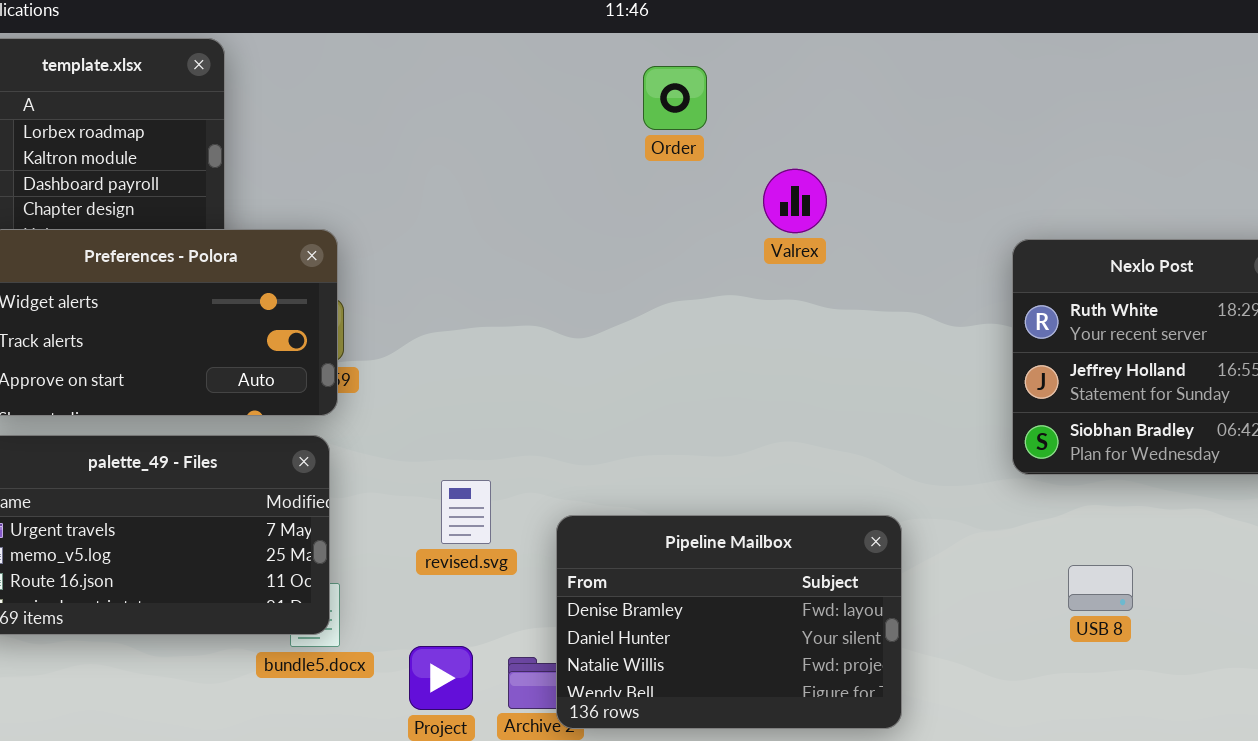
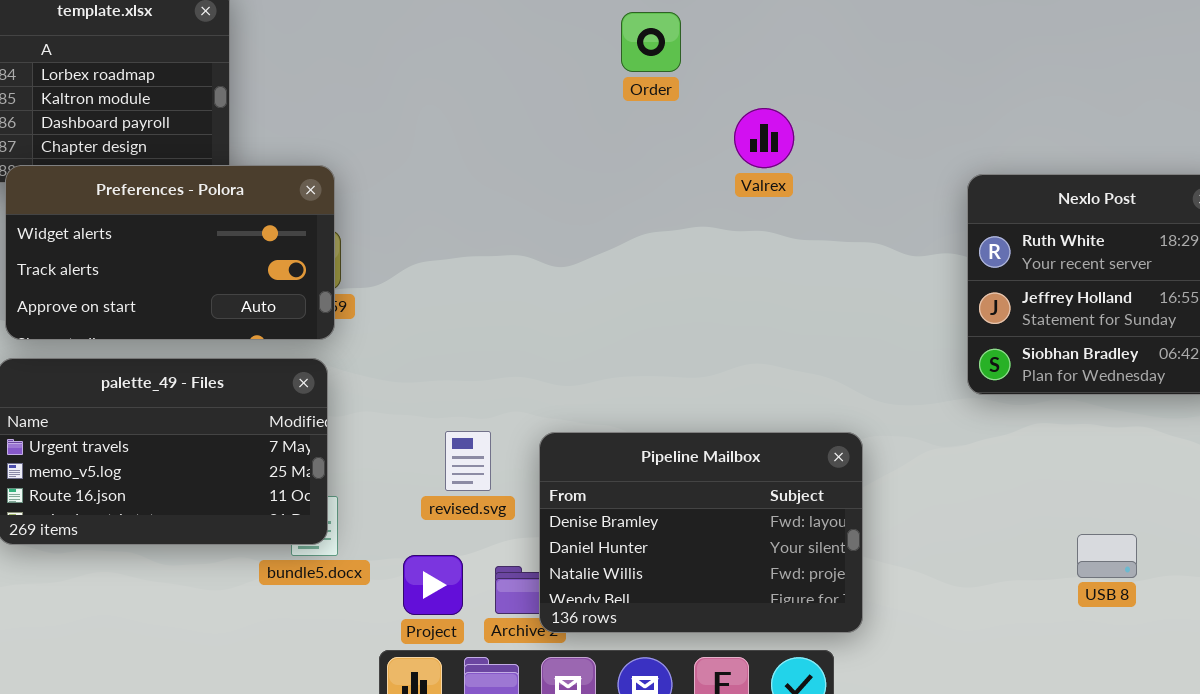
revised.svg: [441,480,491,544] -> [445,431,491,491], moved
USB 8: [1068,565,1133,611] -> [1077,534,1137,578], moved

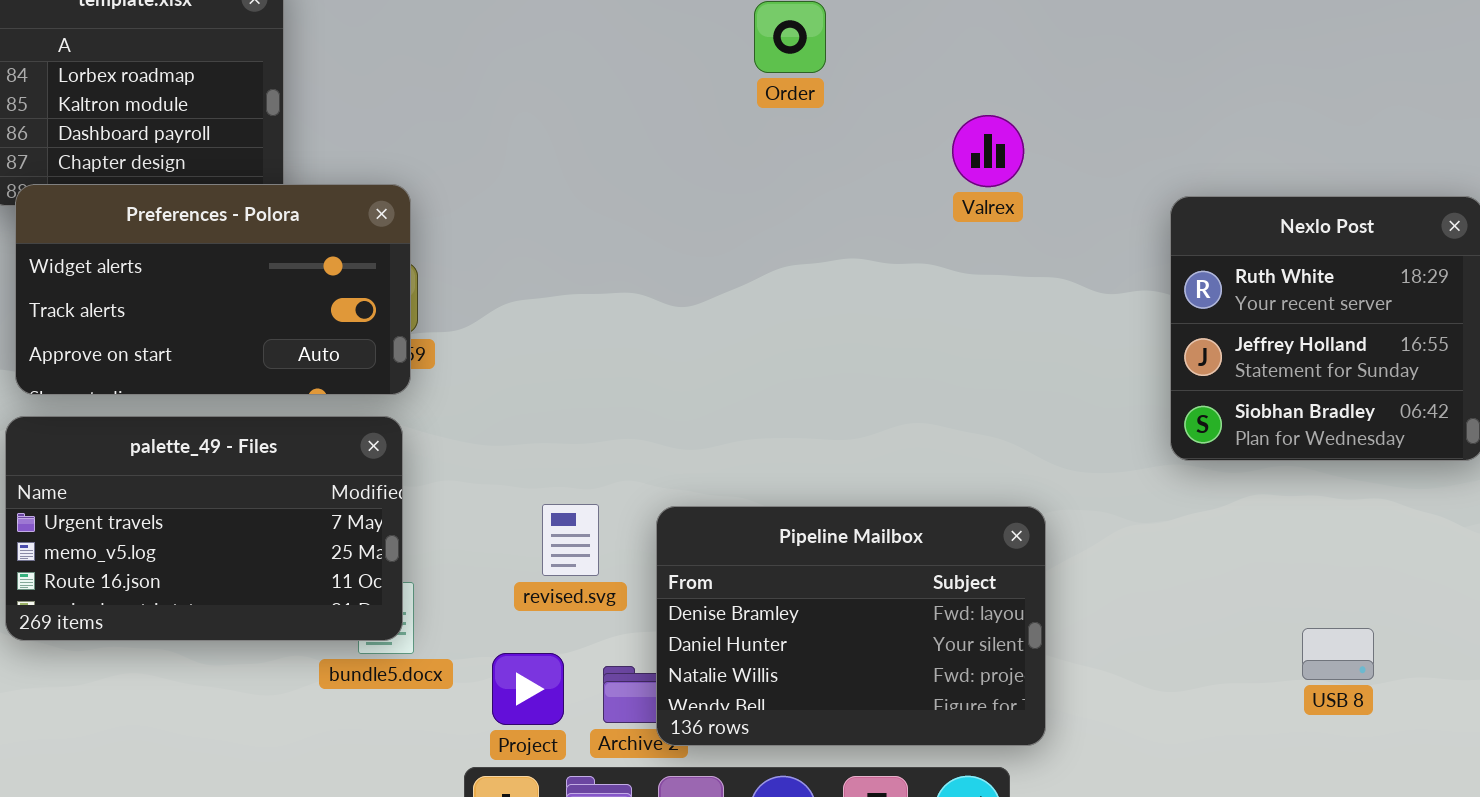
Valrex: [734,108,794,168] -> [952,115,1024,187], moved

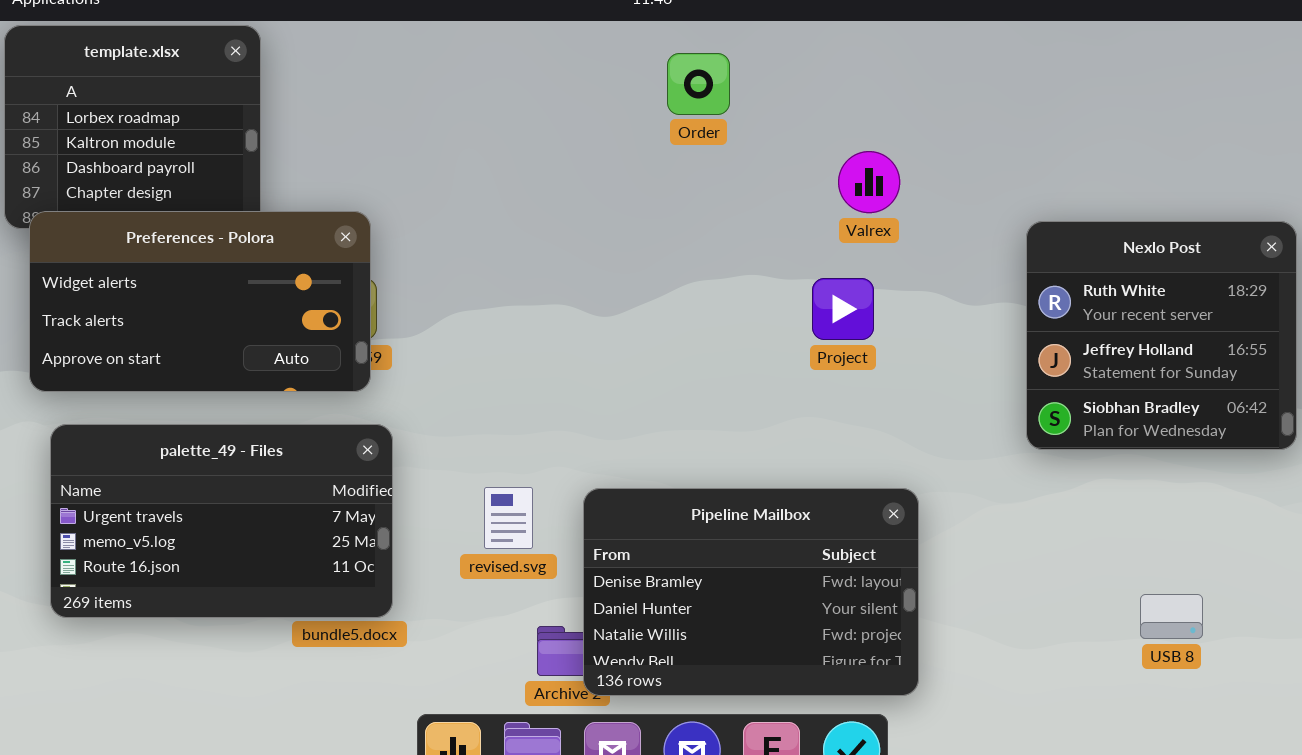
palette_49 - Files: [5,416,403,641] -> [50,424,393,618], moved
Project: [492,653,564,725] -> [812,278,874,340], moved

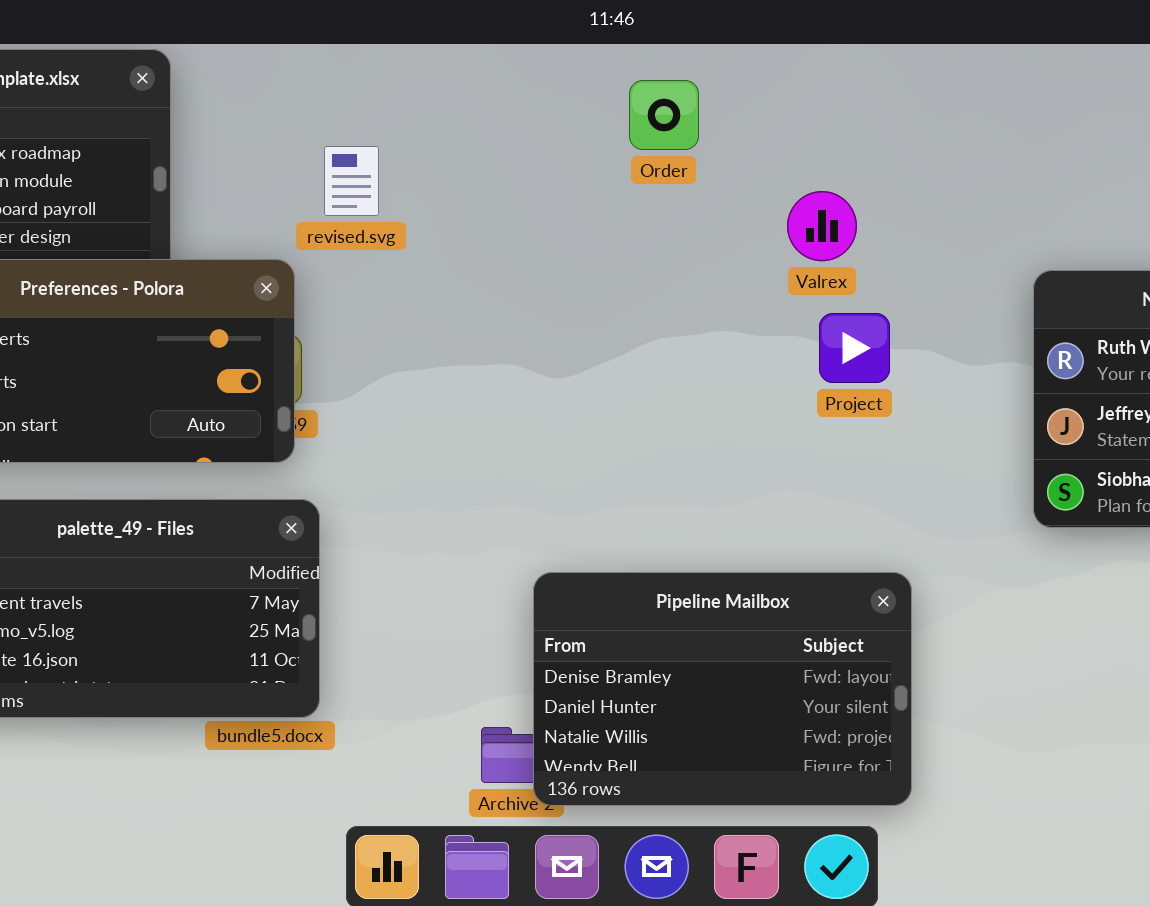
Valrex: [838,151,900,213] -> [787,191,857,261], moved
Project: [812,278,874,340] -> [819,313,890,383], moved
revised.svg: [484,487,533,549] -> [324,146,379,216], moved

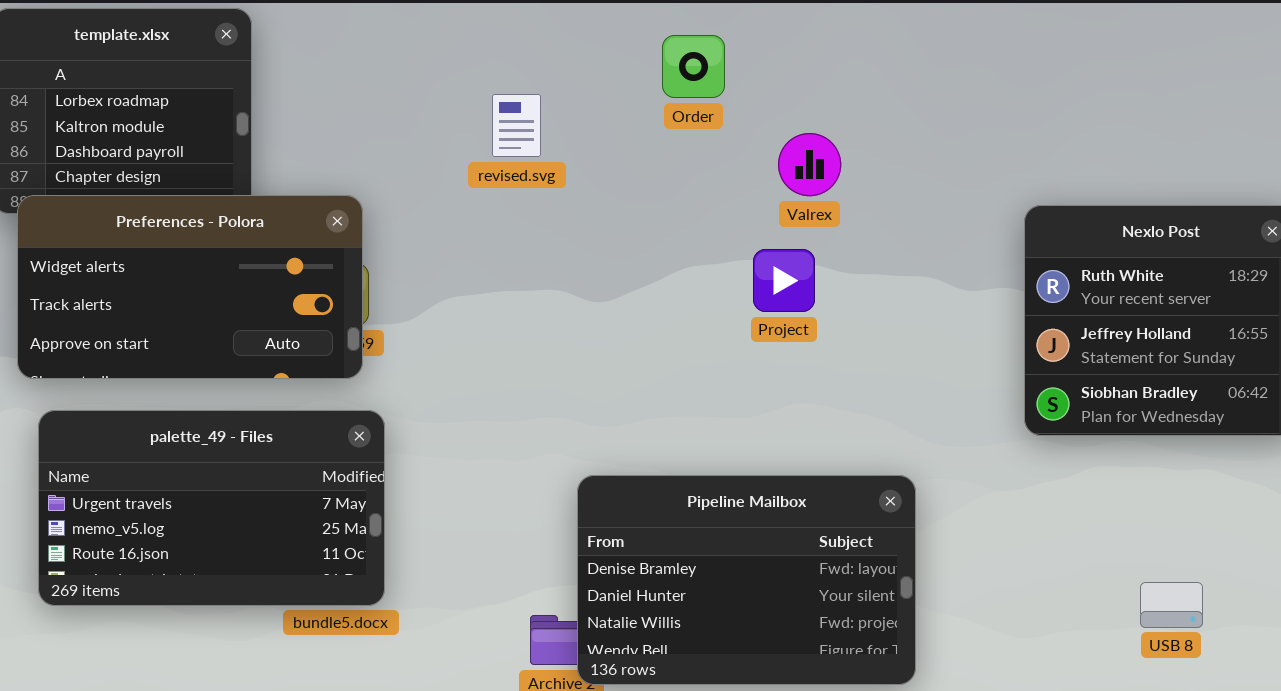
revised.svg: [324,146,379,216] -> [492,94,541,157], moved
Valrex: [787,191,857,261] -> [778,133,841,196], moved
Project: [819,313,890,383] -> [753,249,815,312], moved

